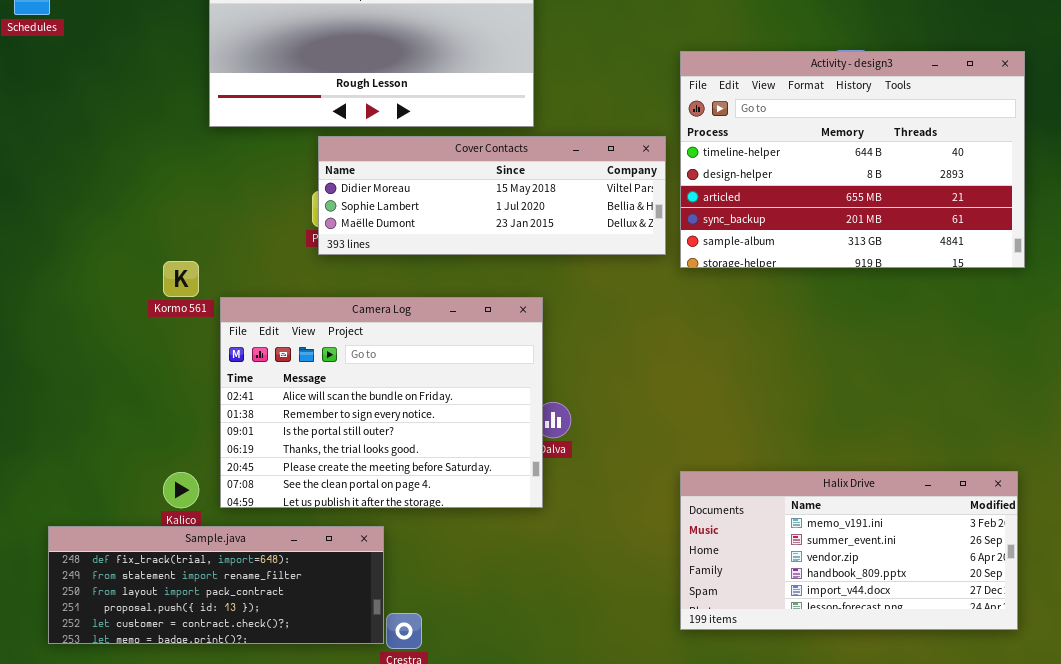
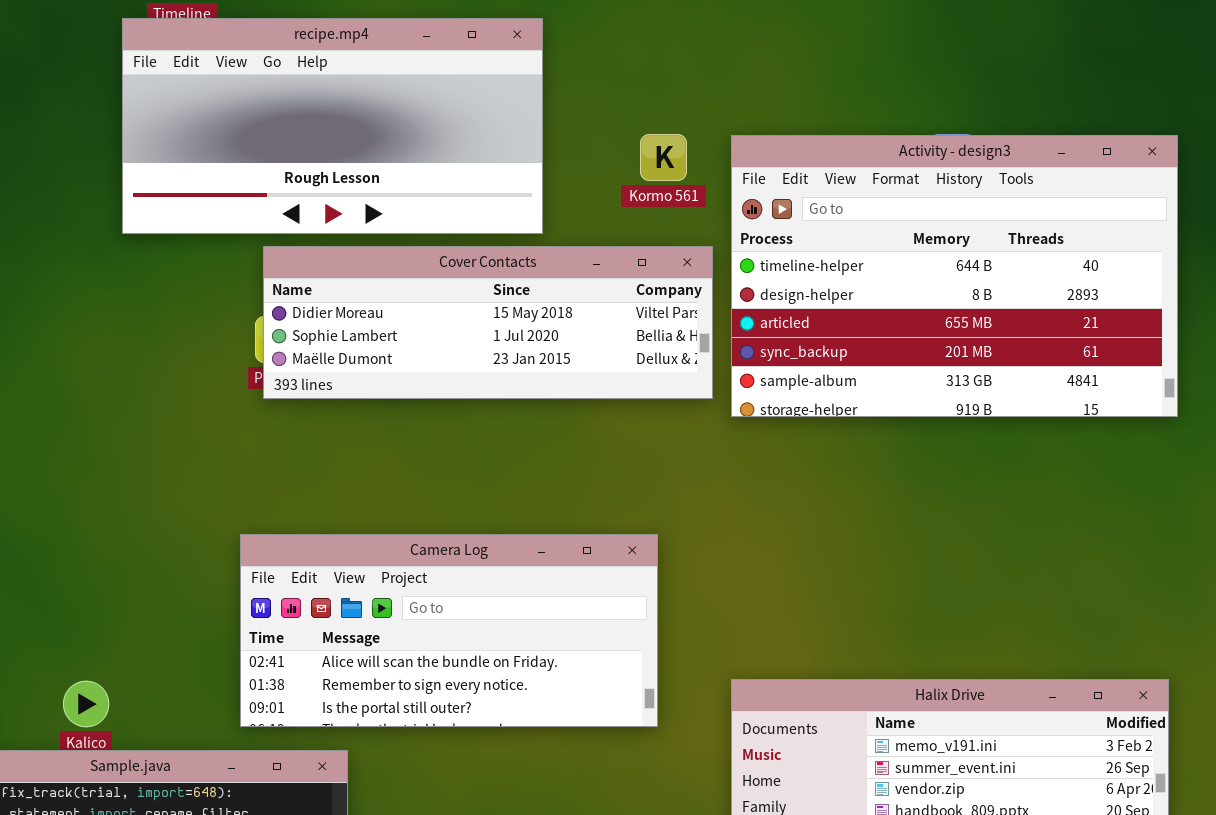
Kormo 561: [163,261,199,297] -> [640,134,687,181], moved
Camera Log: [220,297,543,508] -> [240,534,658,727], moved, resized

